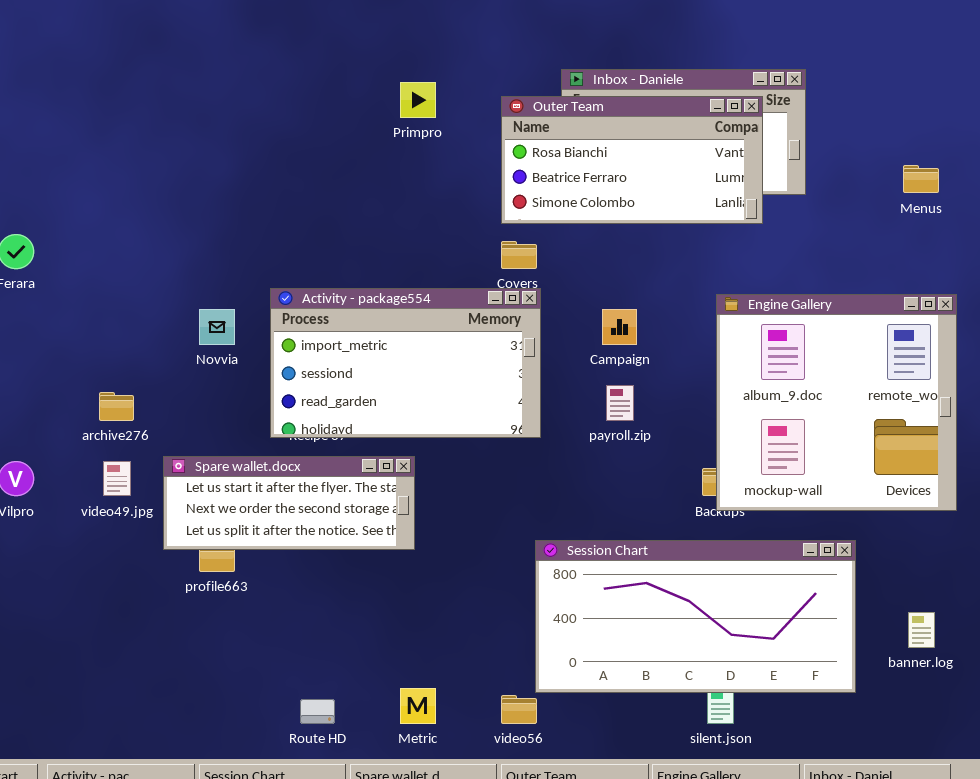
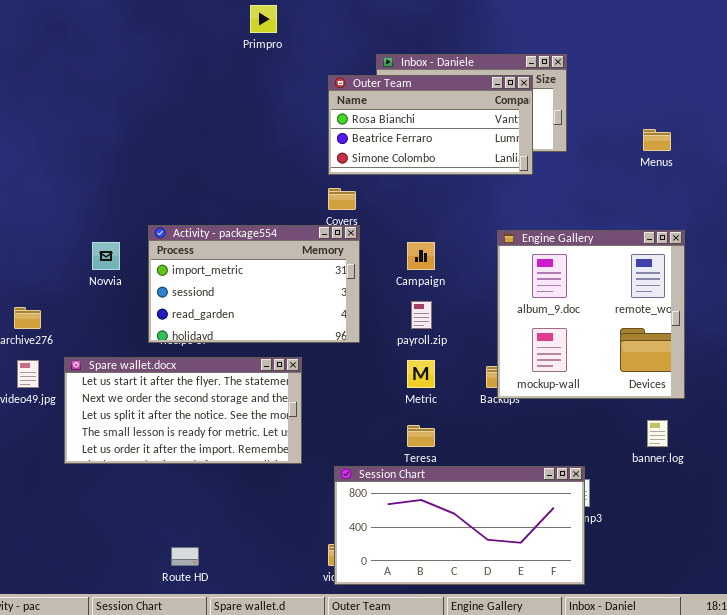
Primpro: [400,82,436,118] -> [250,5,277,33], moved
Spare wallet.docx: [163,456,415,550] -> [64,357,302,464], resized
Session Chart: [535,540,856,693] -> [334,466,585,585], moved
banner.log: [908,612,935,648] -> [647,420,668,447], moved
Metric: [400,688,436,724] -> [407,360,435,388], moved

